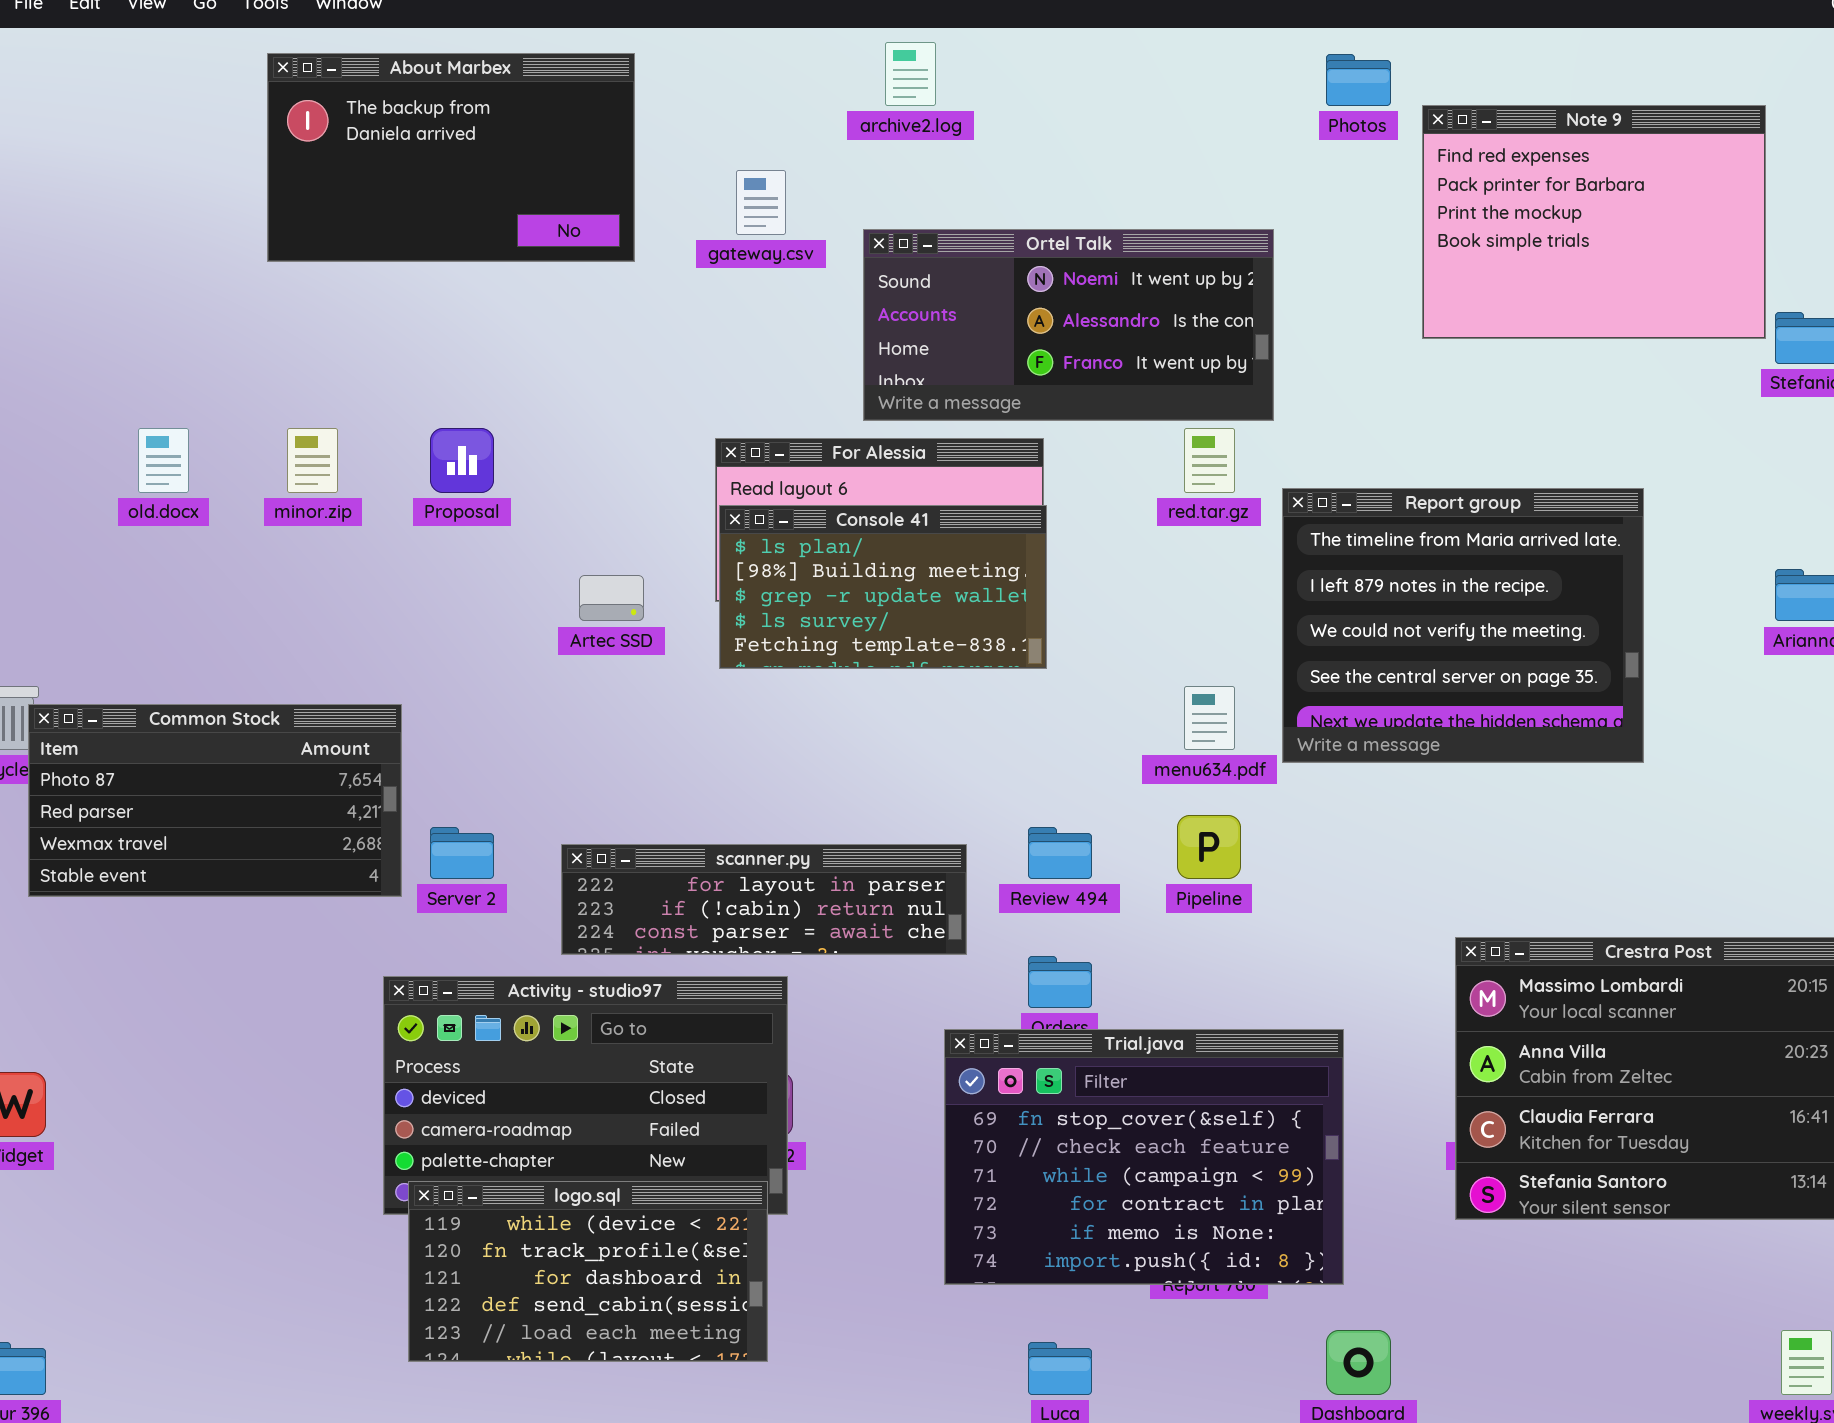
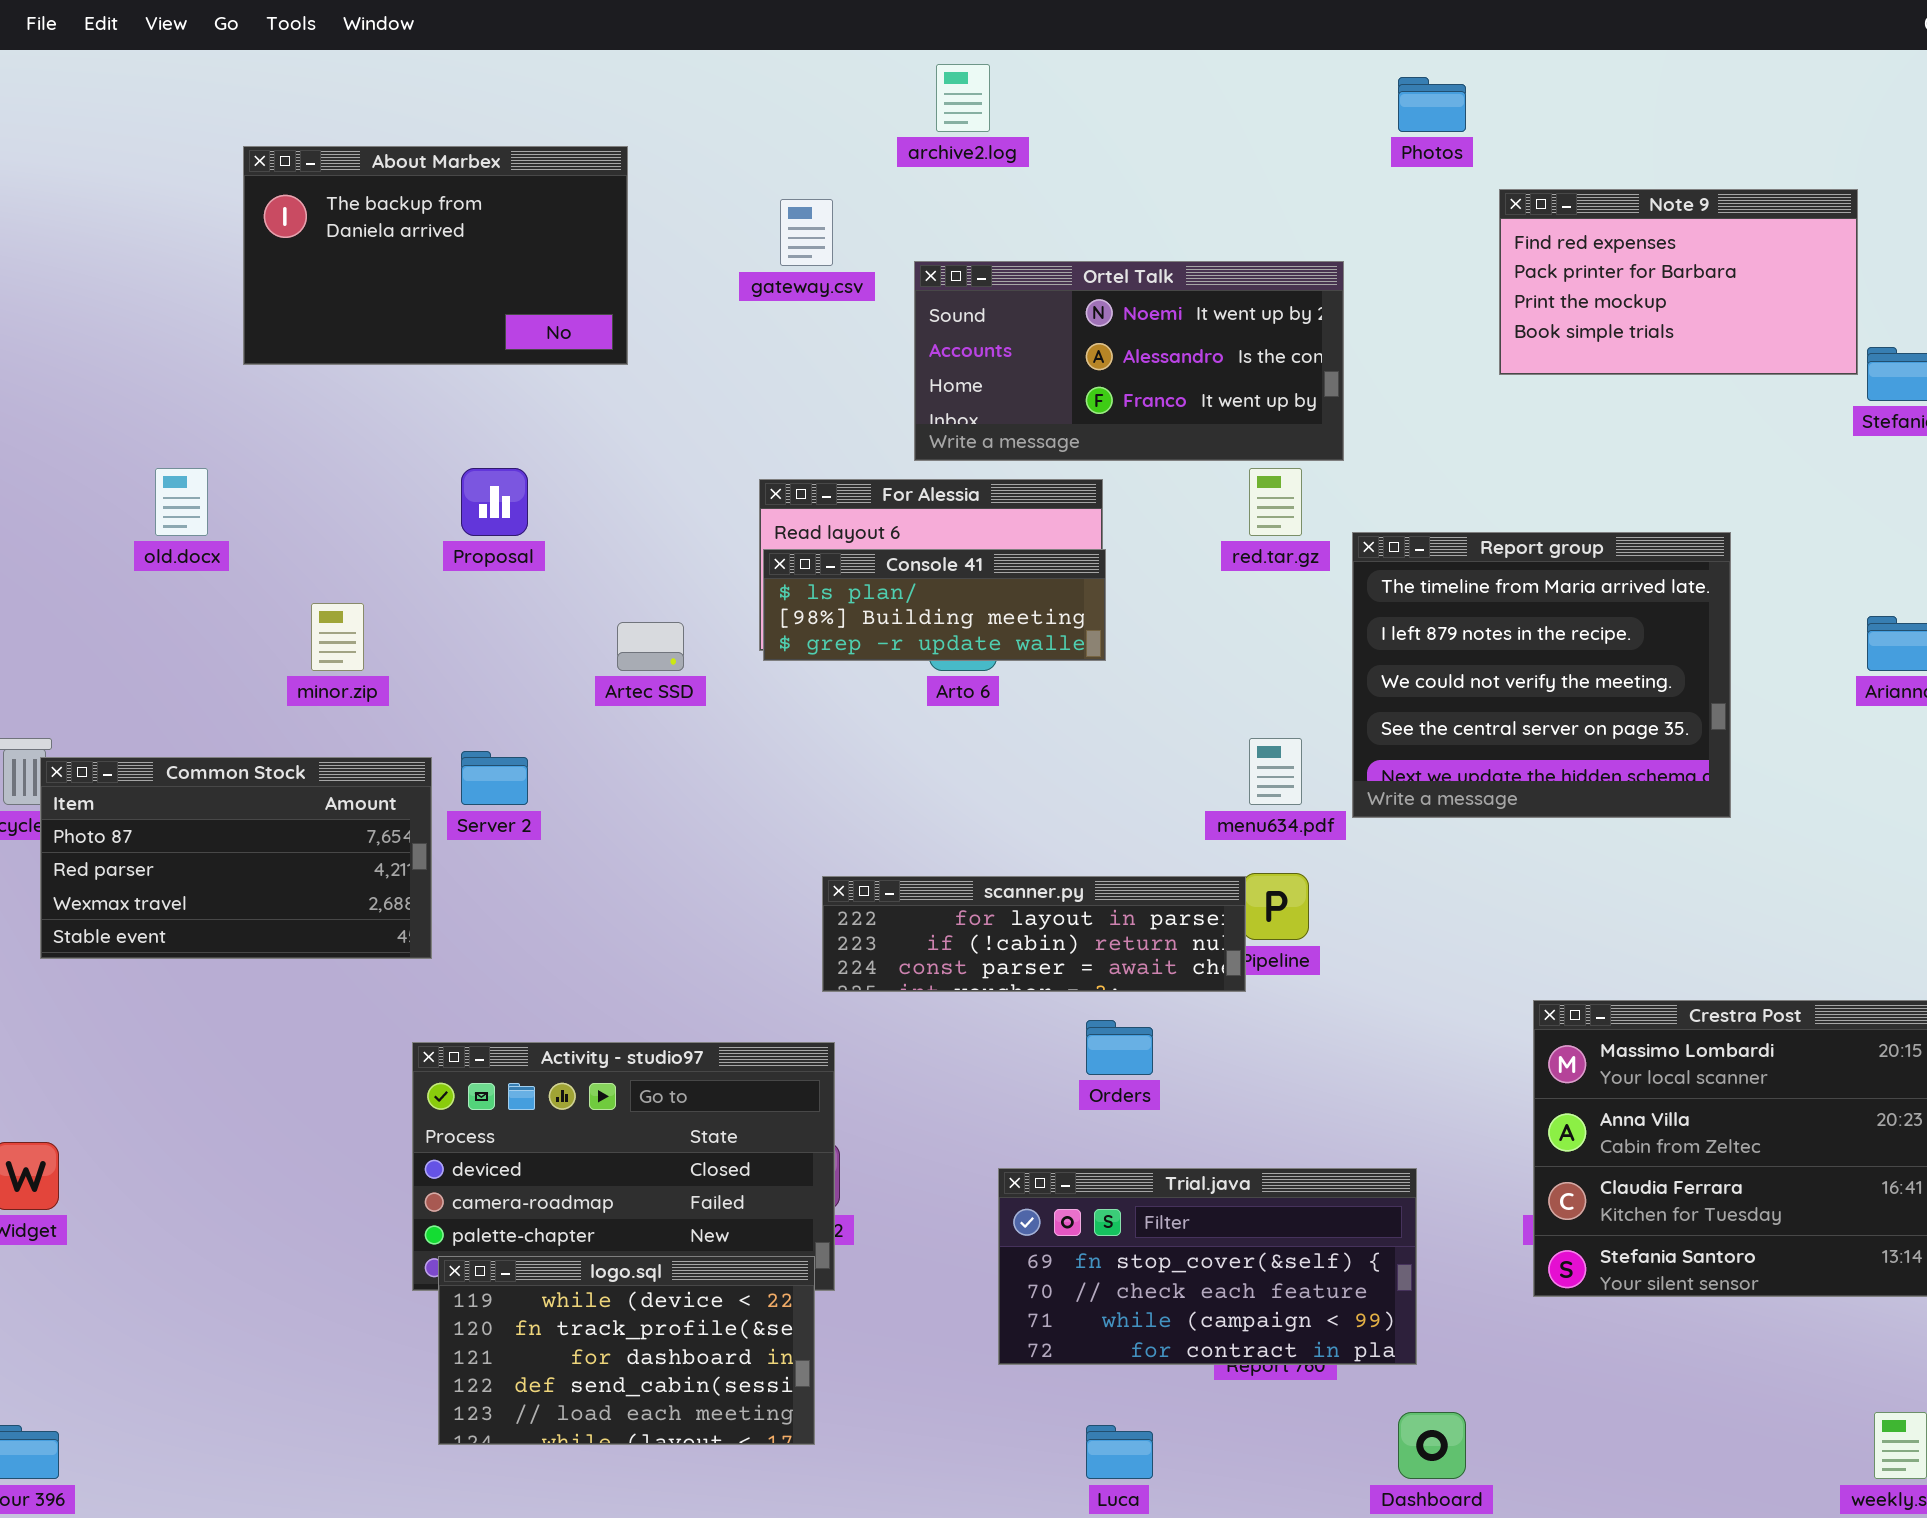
About Marbex: [267,53,635,262] -> [243,146,628,365], moved
Note 9: [1422,105,1766,339] -> [1499,189,1858,375], resized
minor.zip: [287,428,338,493] -> [311,603,364,671], moved
Console 41: [719,505,1047,669] -> [763,549,1106,661], resized
Server 2: [430,827,494,879] -> [461,751,528,805], moved
scanner.py: [561,844,967,955] -> [822,876,1246,992], moved
Trial.java: [944,1029,1344,1285] -> [998,1168,1417,1365], resized

